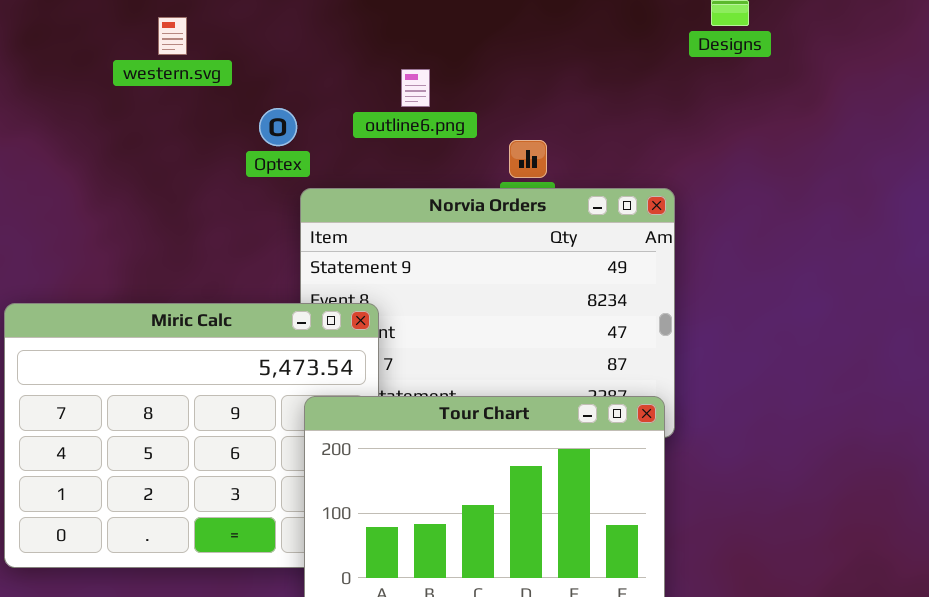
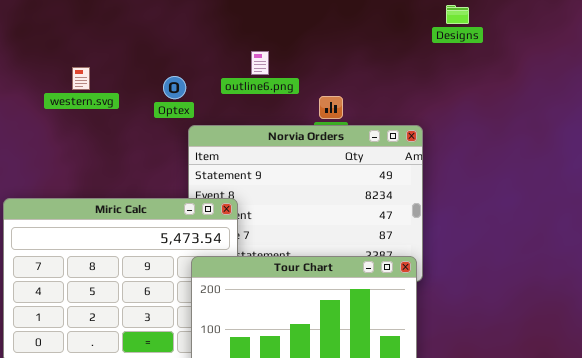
western.svg: [158,17,187,55] -> [72,67,90,90], moved

